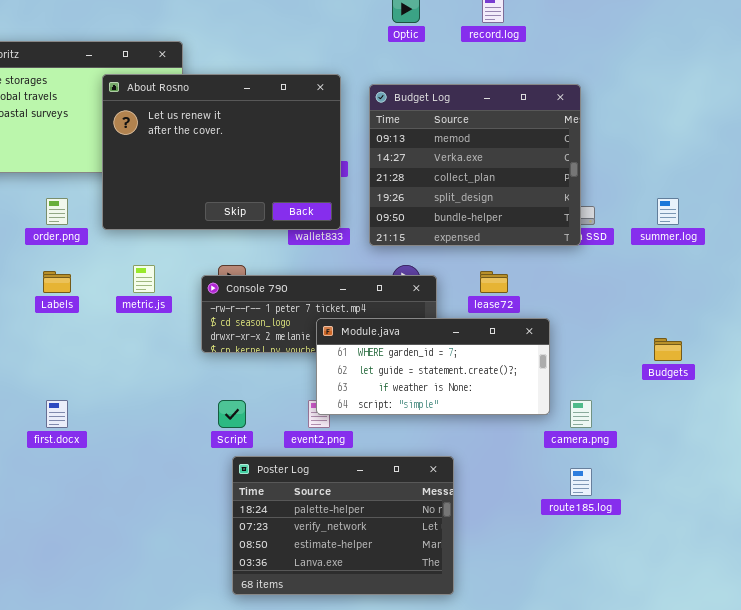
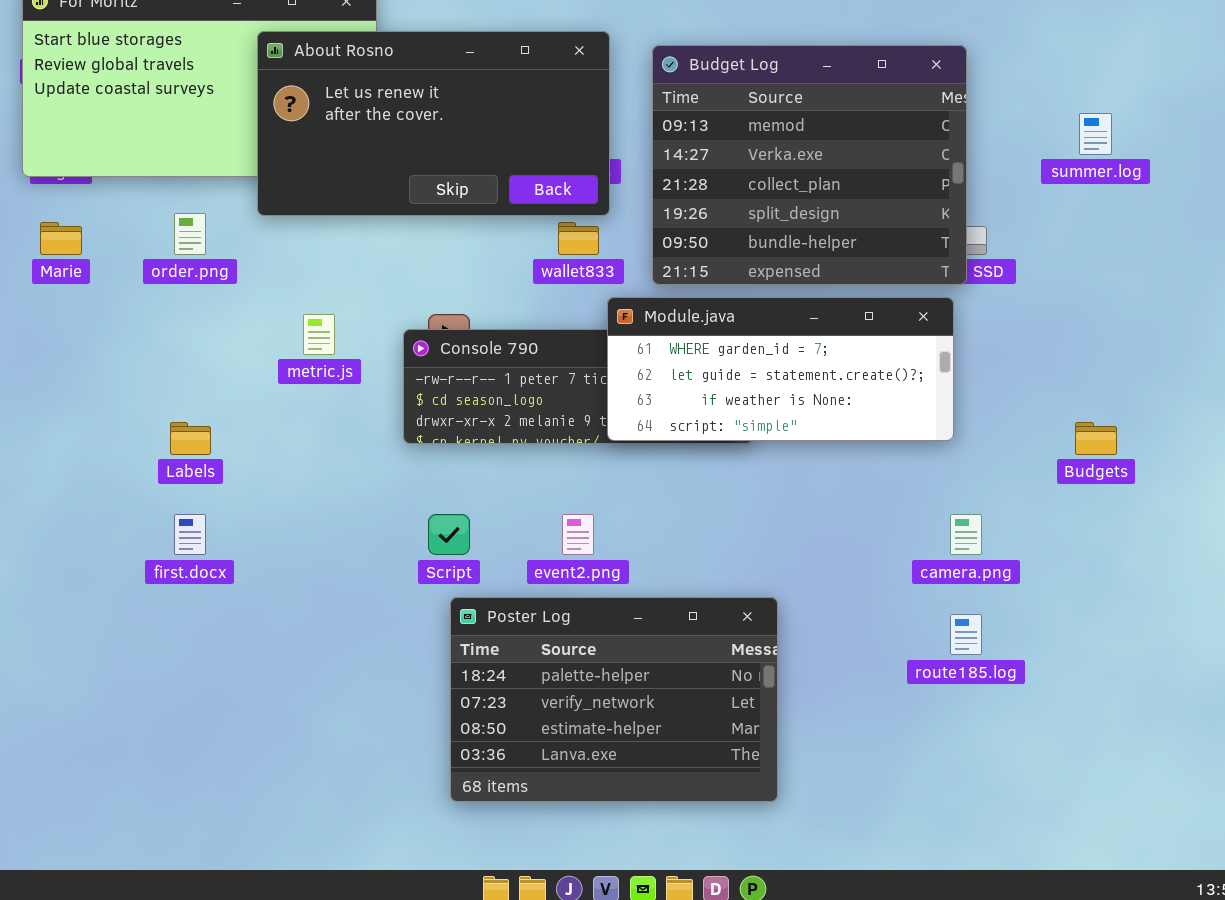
About Rosno: [102,74,341,230] -> [257,31,610,216], resized
summer.log: [657,198,679,225] -> [1079,113,1112,155], moved
Labels: [43,271,71,293] -> [170,422,211,455], moved
Module.java: [316,318,550,415] -> [607,297,954,441], moved

